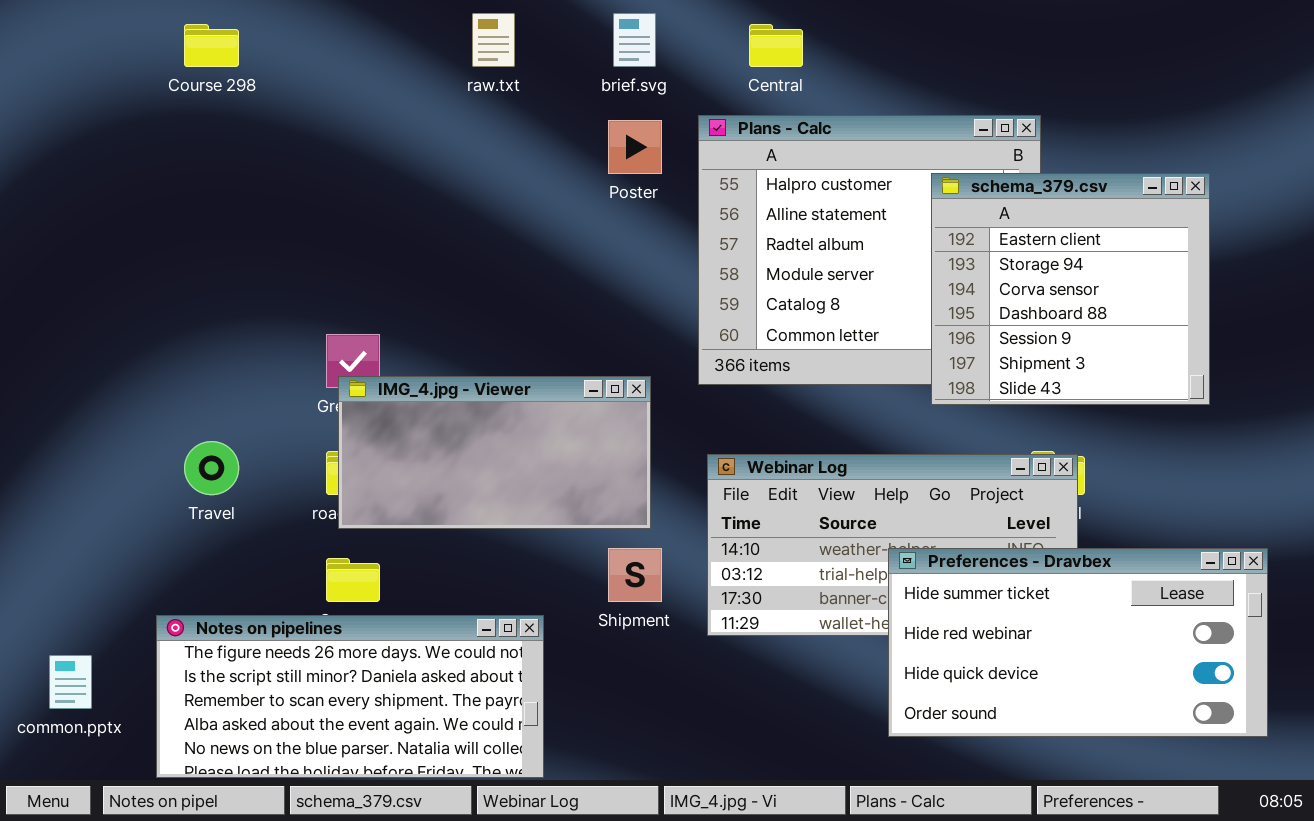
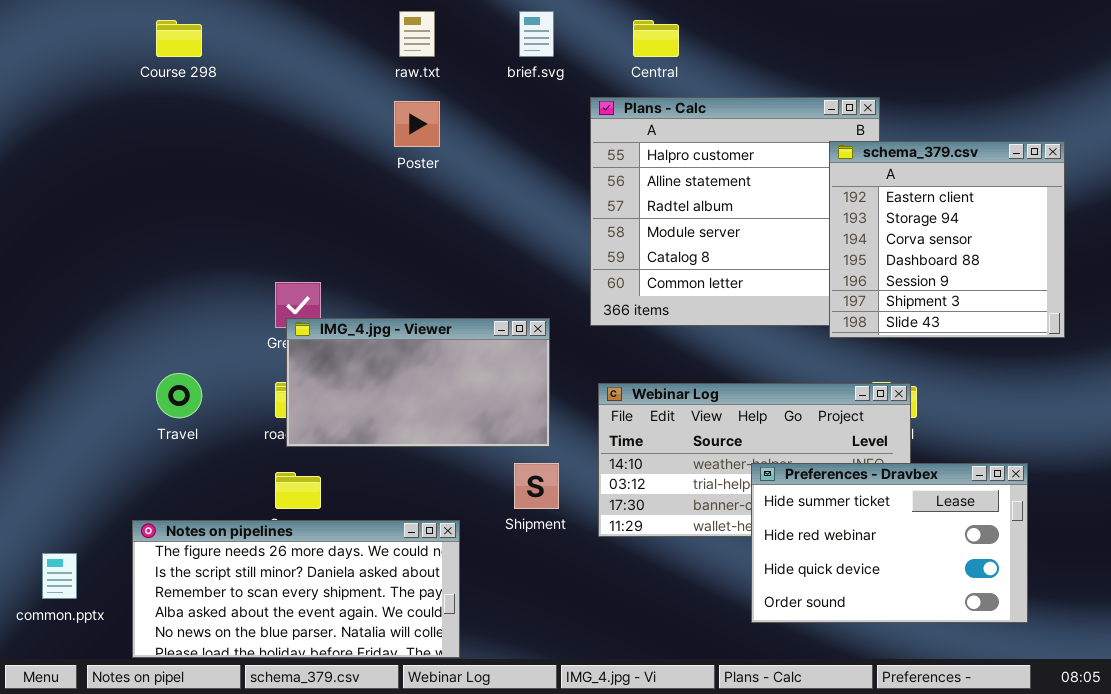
Poster: [608,120,662,174] -> [394,101,440,147], moved
schema_379.csv: [931,173,1210,405] -> [829,141,1065,338], moved
Preferences - Dravbex: [888,548,1268,737] -> [751,463,1028,623], resized

